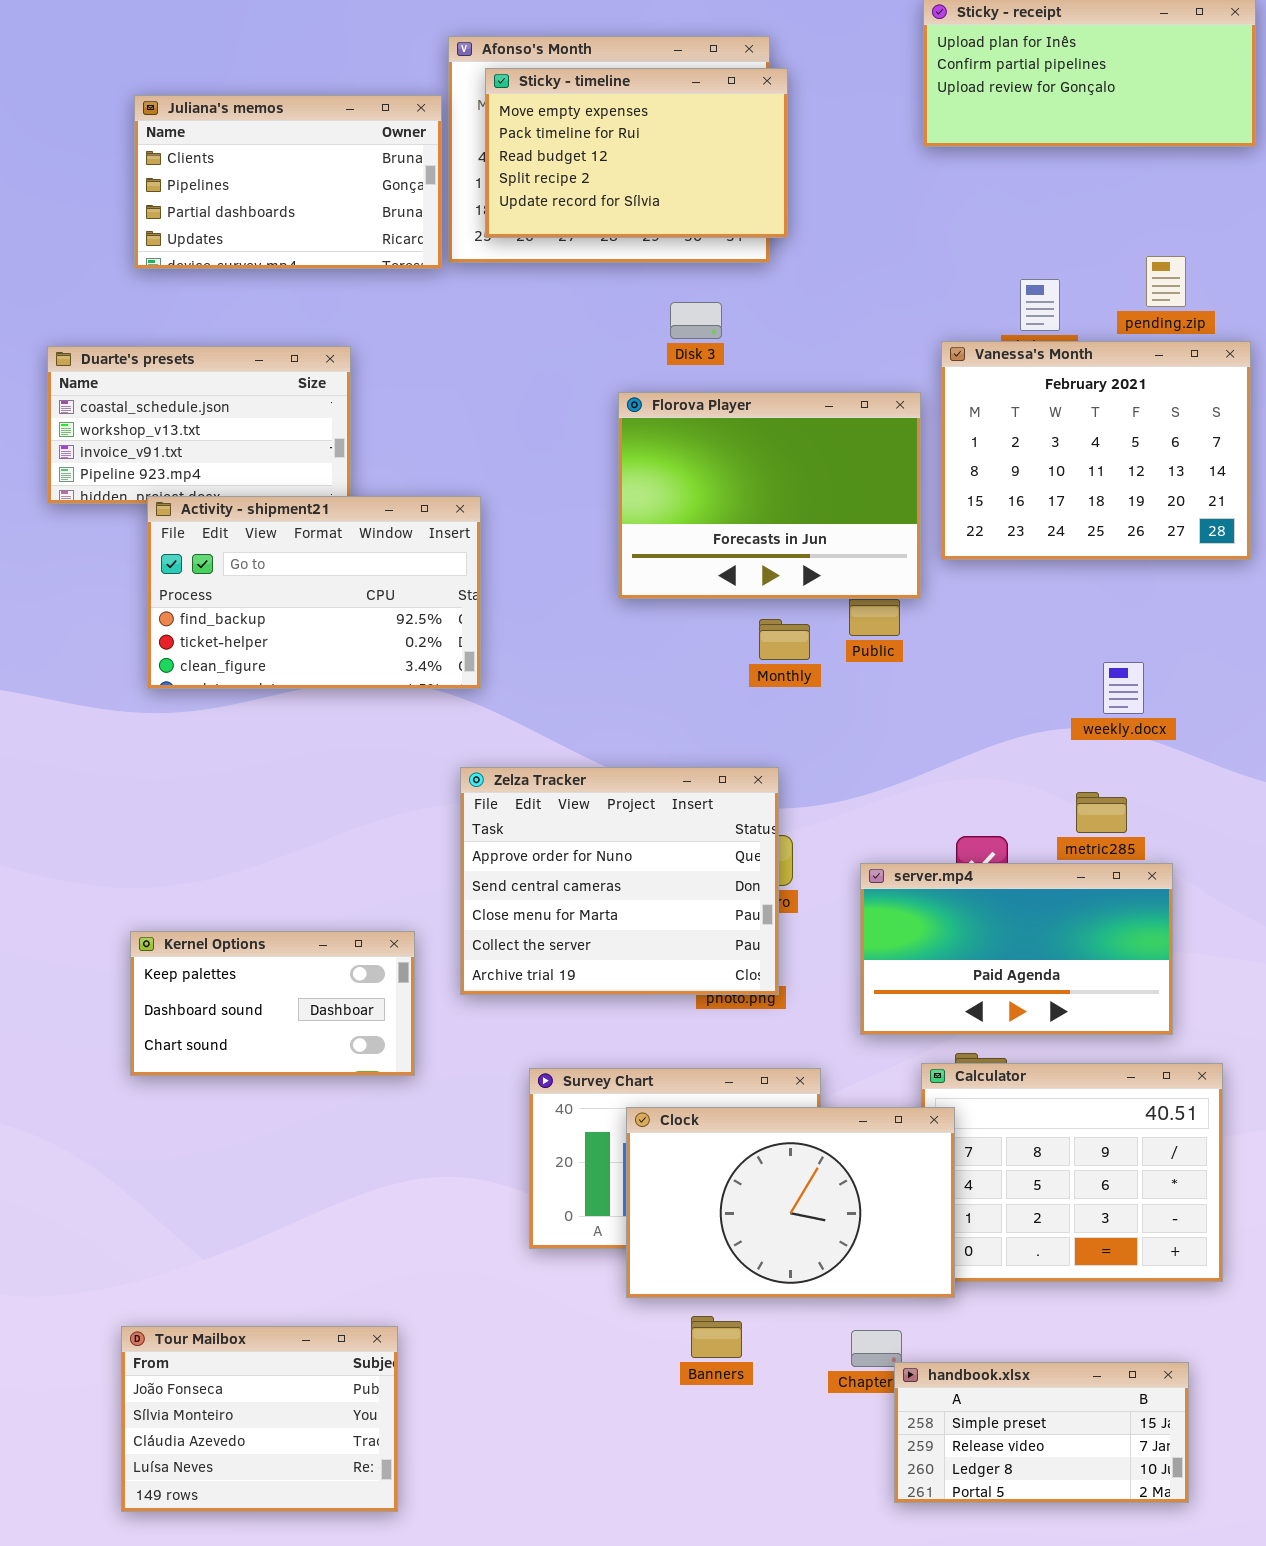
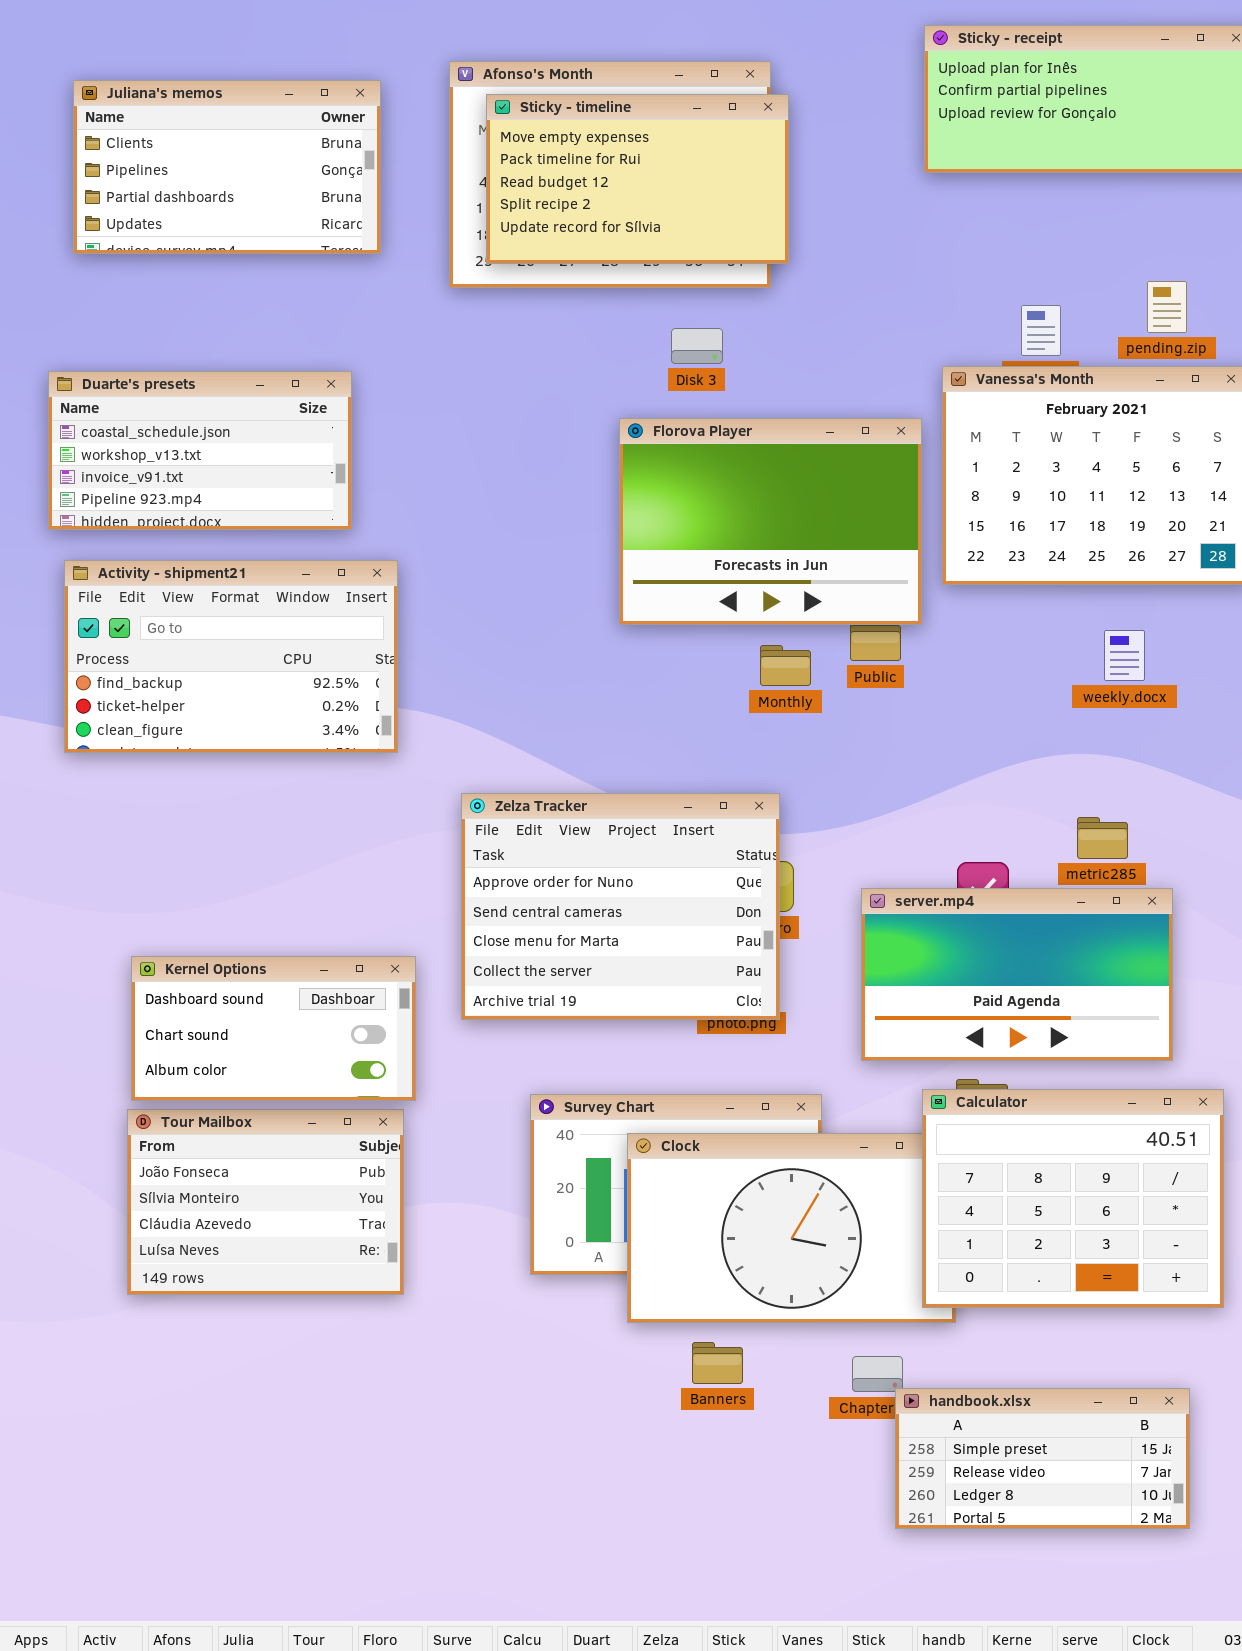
Juliana's memos: [134,95,442,269] -> [73,80,381,254], moved
Activity - shipment21: [147,496,481,689] -> [64,560,398,753], moved
weekly.docx: [1103,662,1144,714] -> [1104,630,1145,681], moved
Kernel Options: [130,931,415,1076] -> [131,956,416,1101], scrolled down 1 row
Calculator: [921,1063,1223,1282] -> [922,1089,1224,1308], raised
Tour Mailbox: [121,1326,398,1512] -> [127,1109,404,1295], moved

